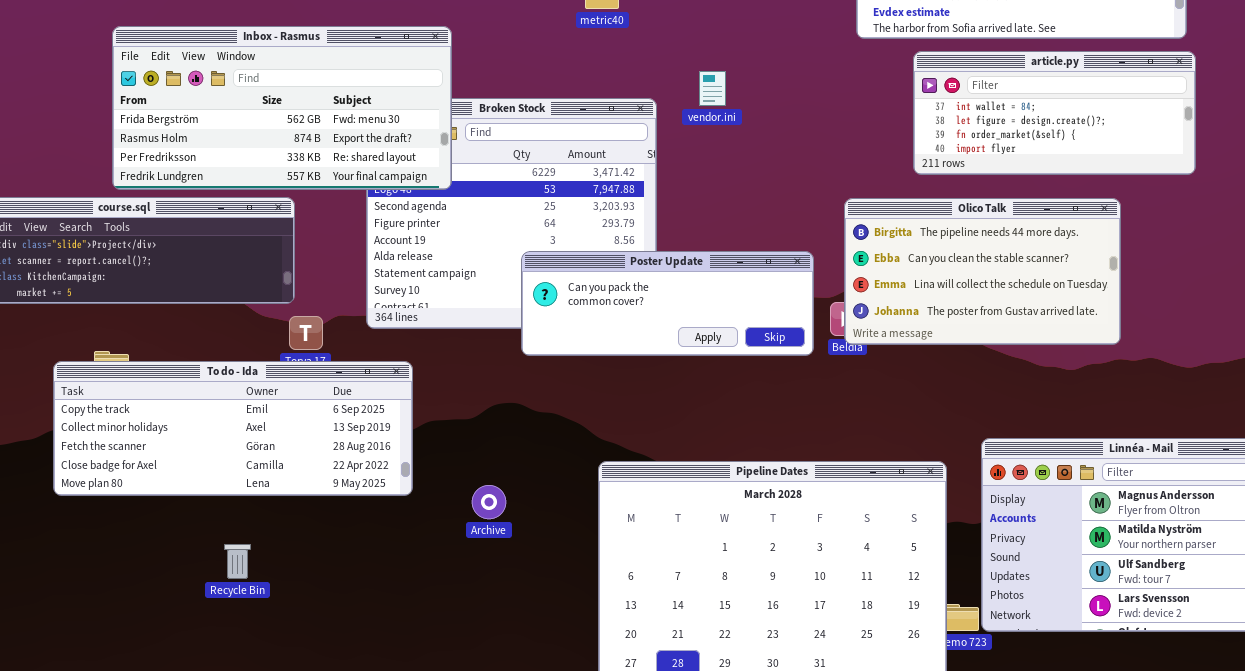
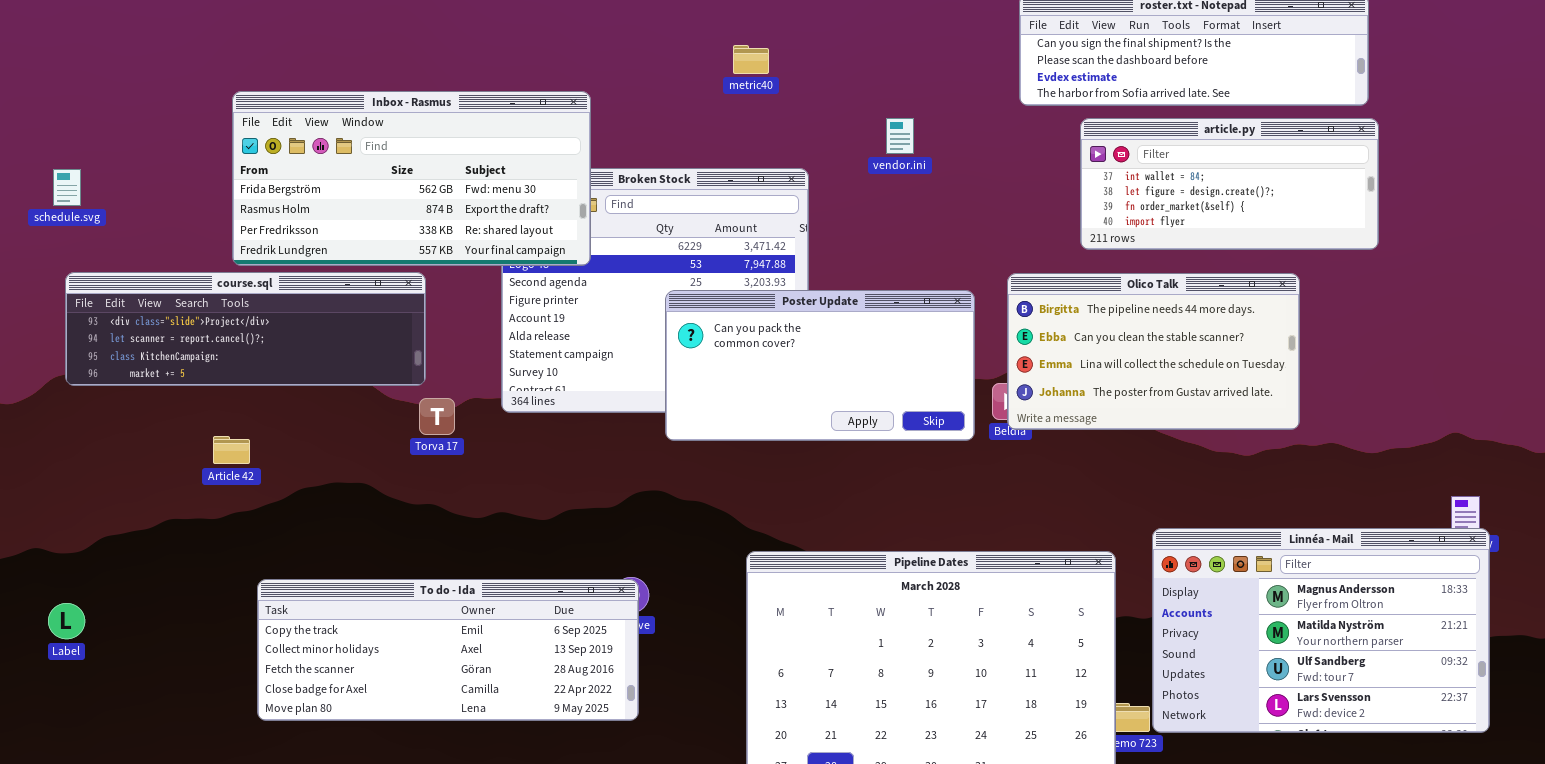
vendor.ini: [699,71,726,106] -> [886,118,914,154], moved
Poster Update: [521,251,814,356] -> [665,290,975,441], resized
To do - Ida: [53,361,413,496] -> [257,579,639,721], moved

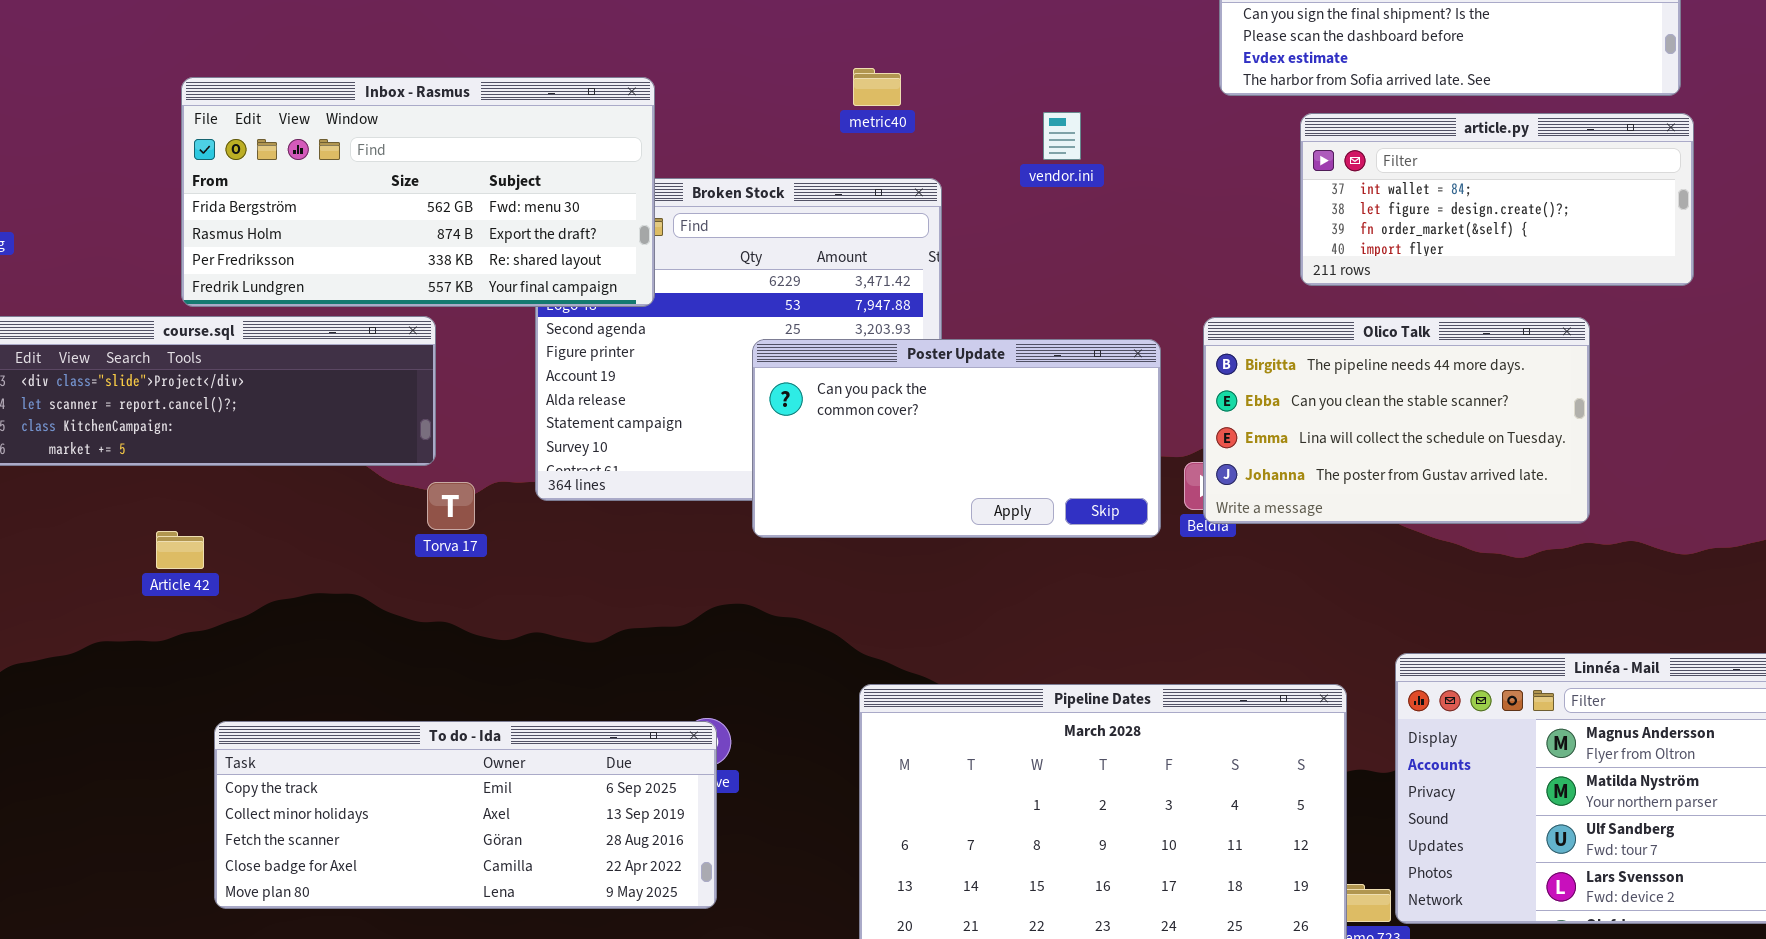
metric40: [733,45,769,74] -> [853,68,901,106], moved

